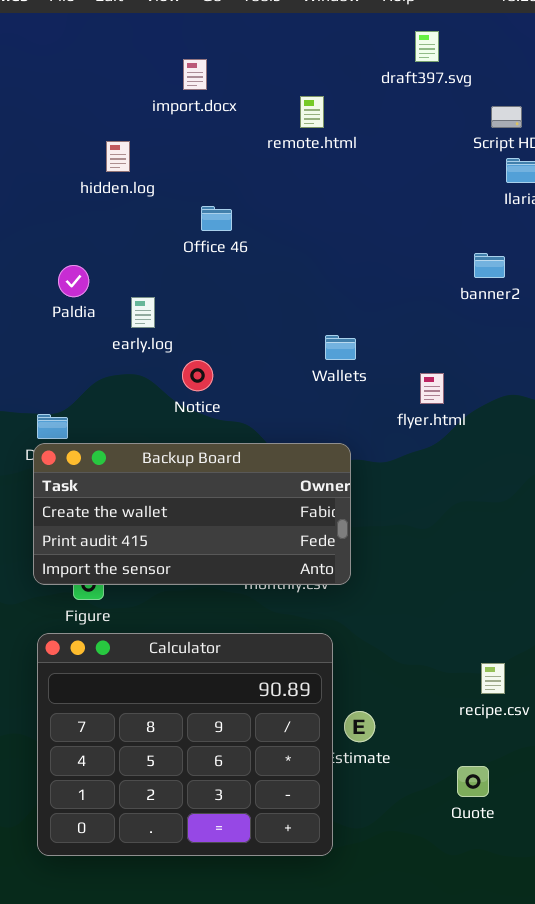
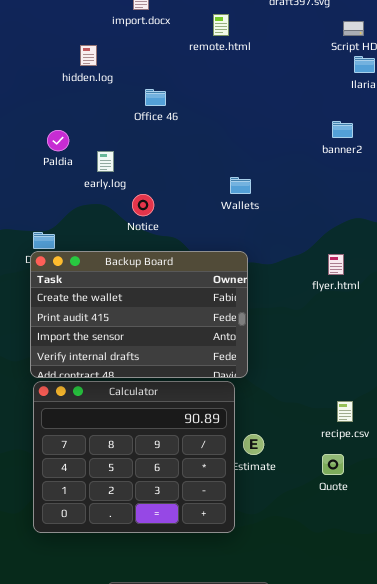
flyer.html: [420,373,444,404] -> [328,254,344,275], moved
Backup Board: [33,443,351,585] -> [30,251,248,378], resized
Quote: [457,766,489,797] -> [322,454,344,475], moved

